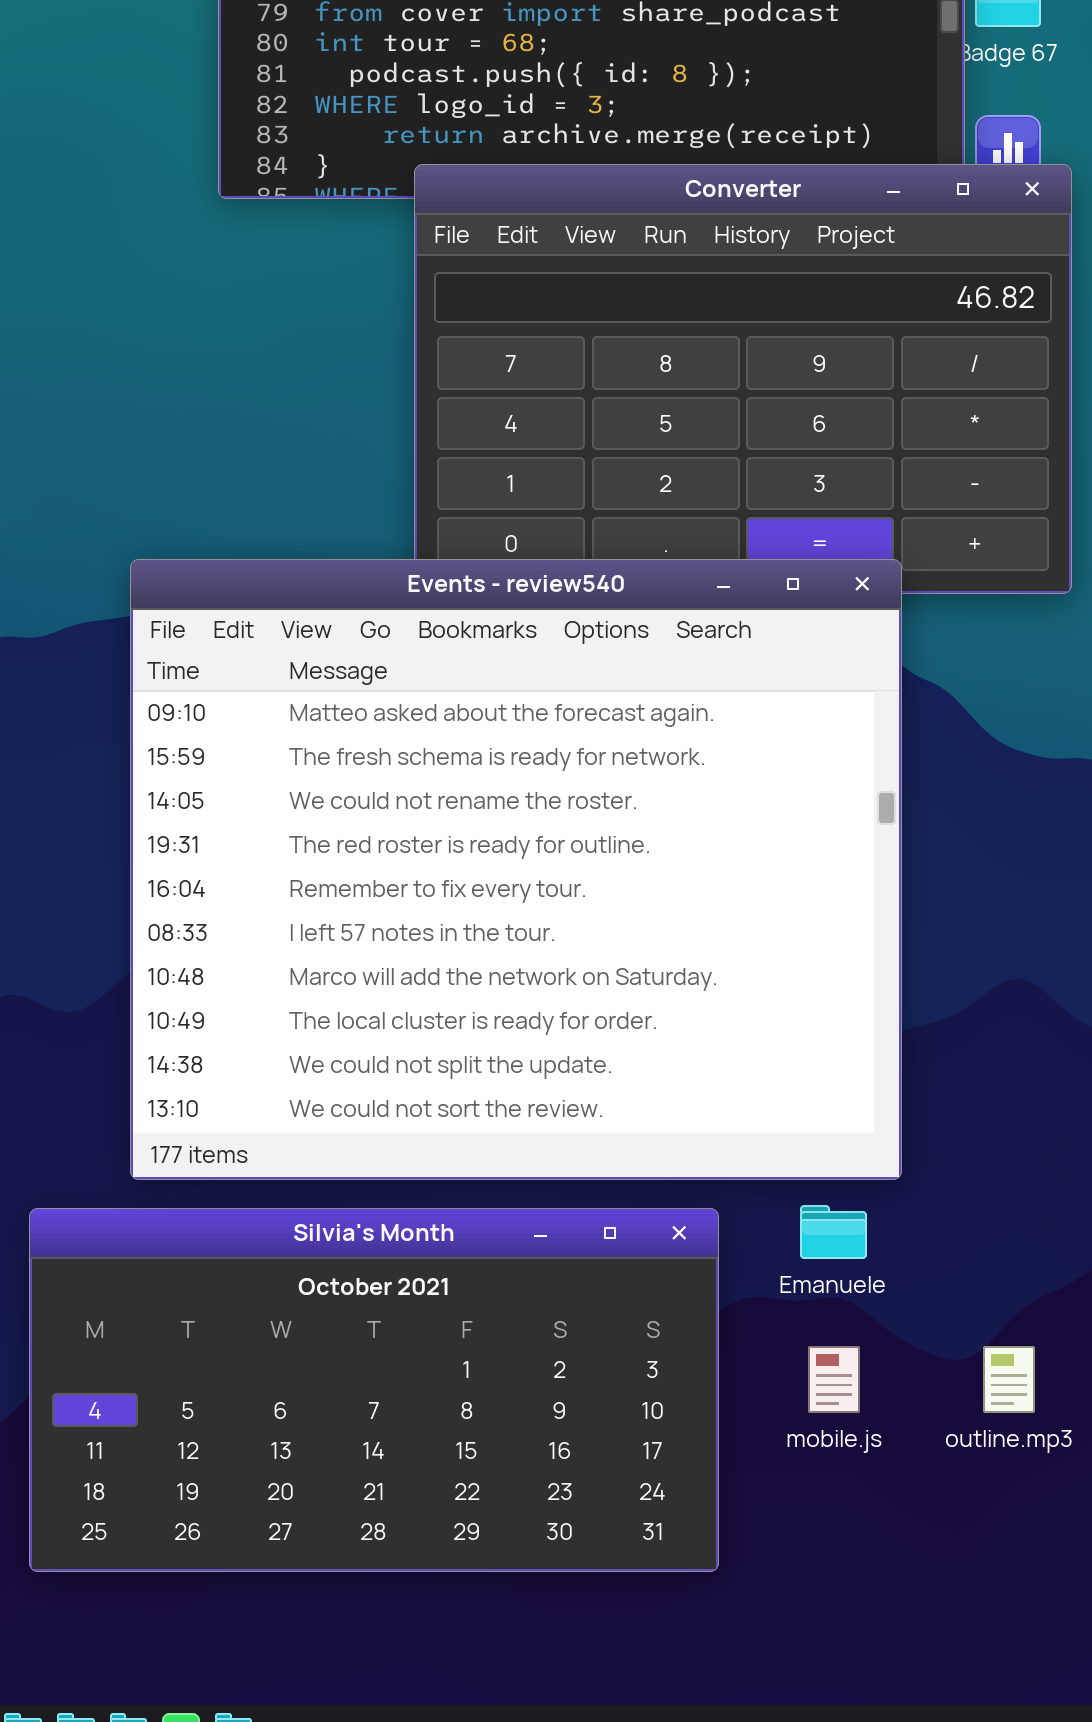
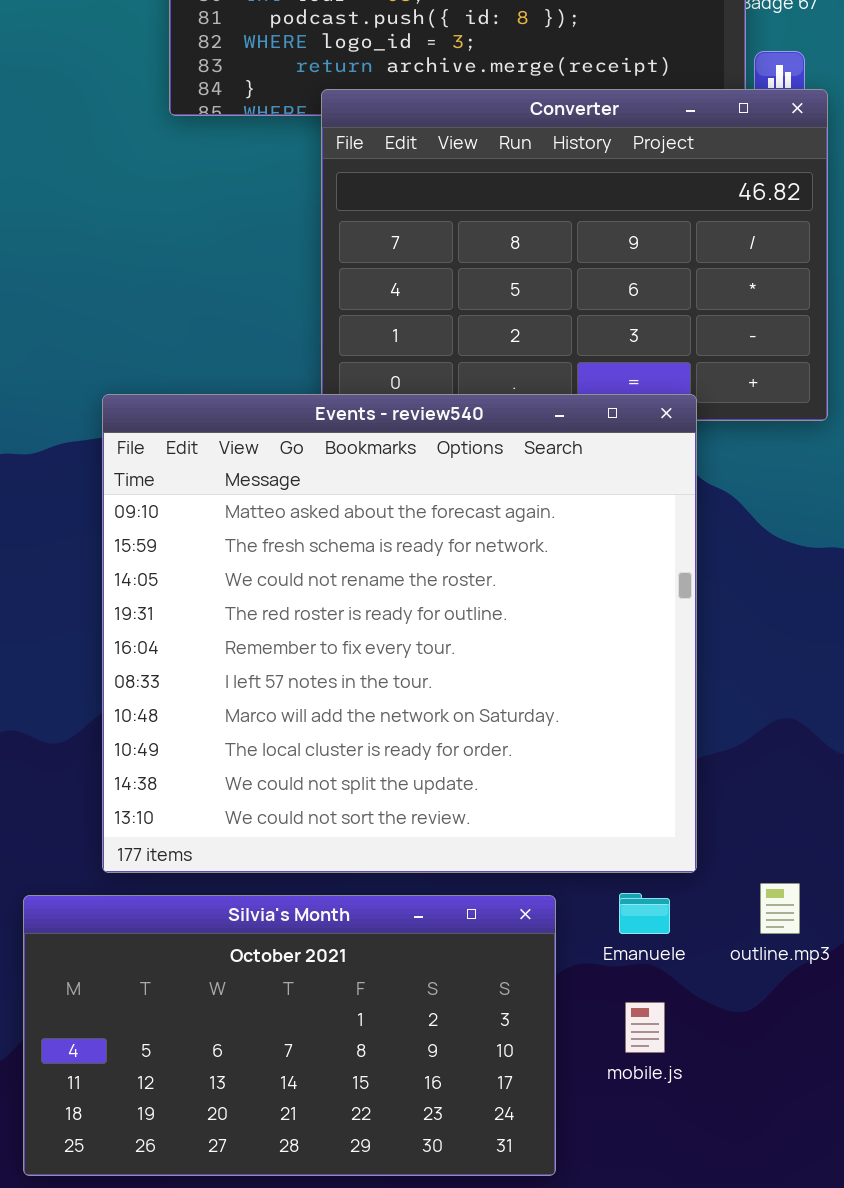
outline.mp3: [983,1346,1035,1413] -> [760,883,800,934], moved

